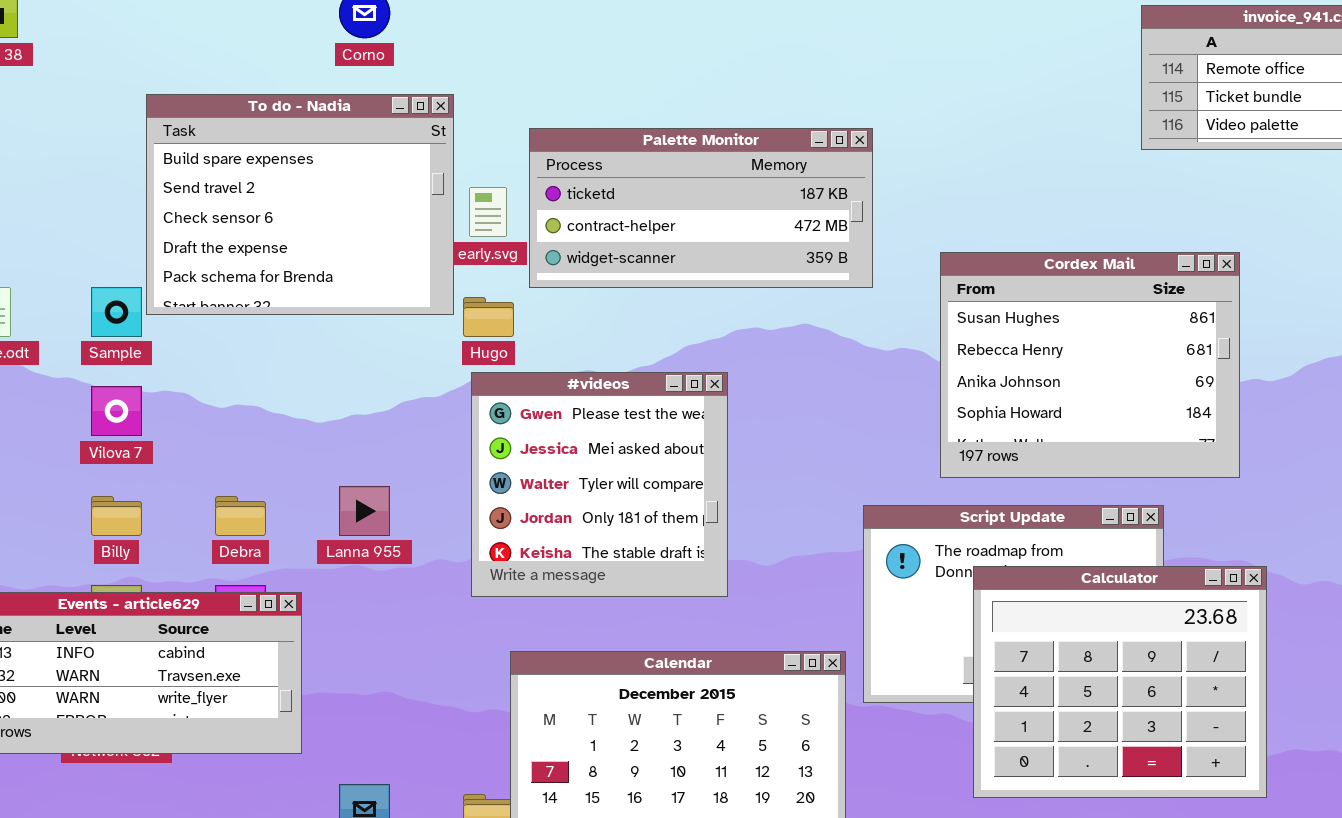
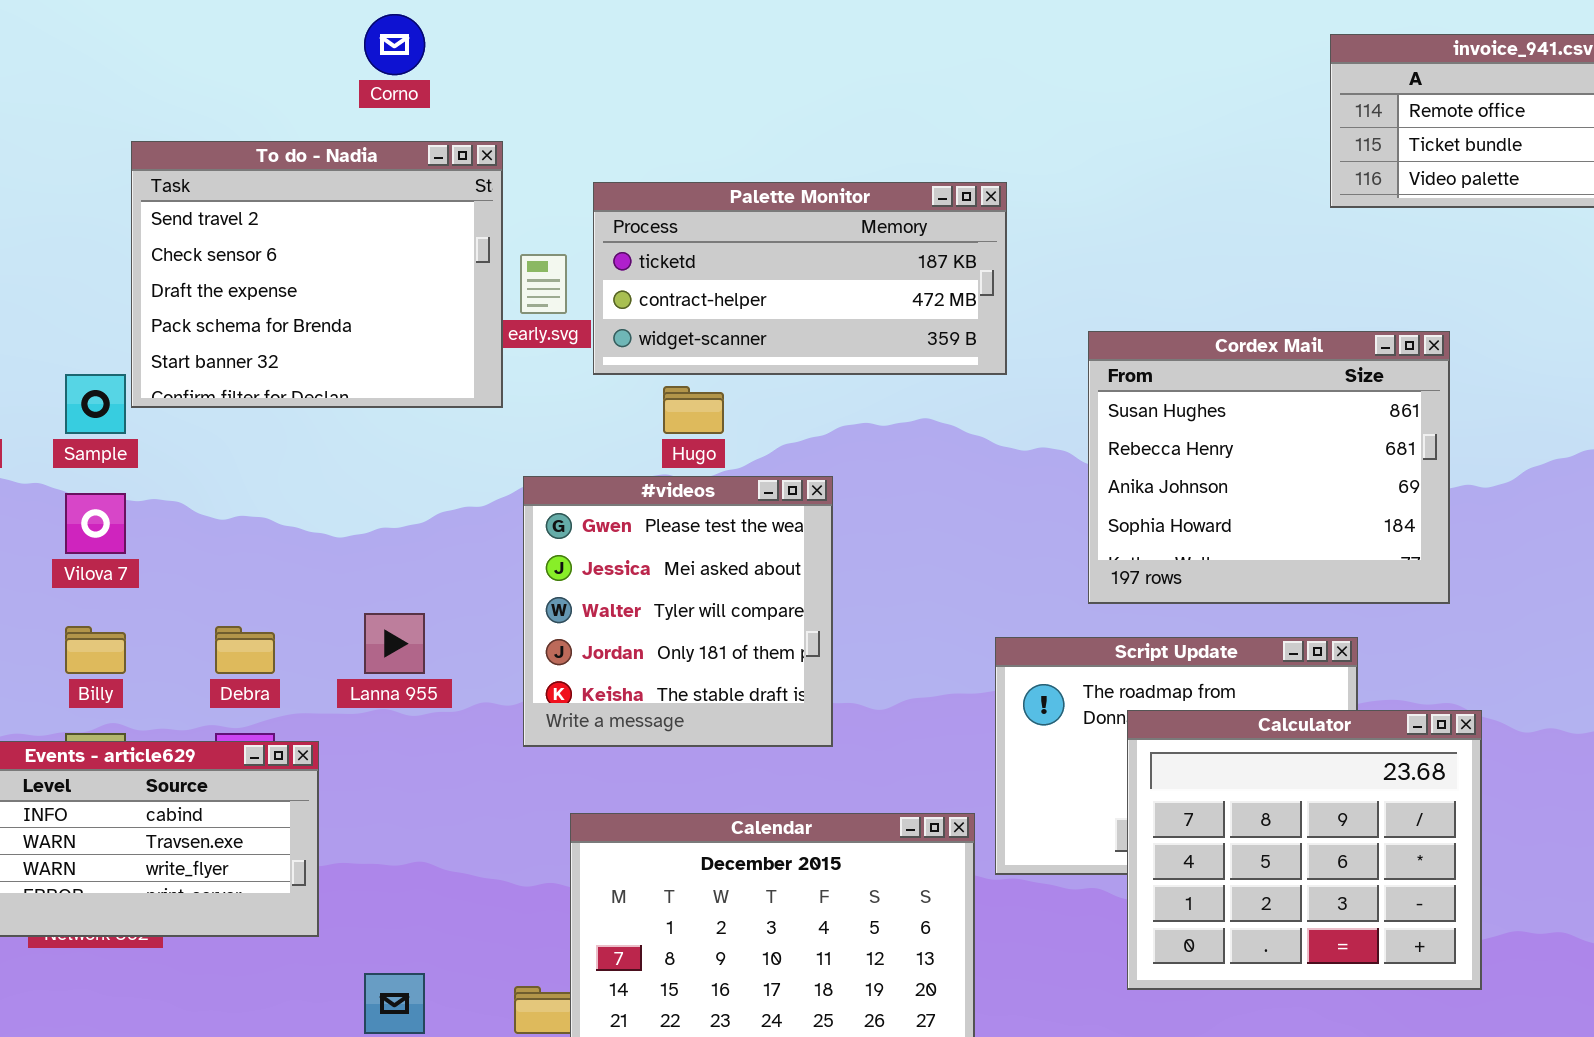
To do - Nadia: [146,94,454,315] -> [131,141,503,408], scrolled down 1 row
Hugo: [463,297,514,337] -> [663,386,724,434], moved

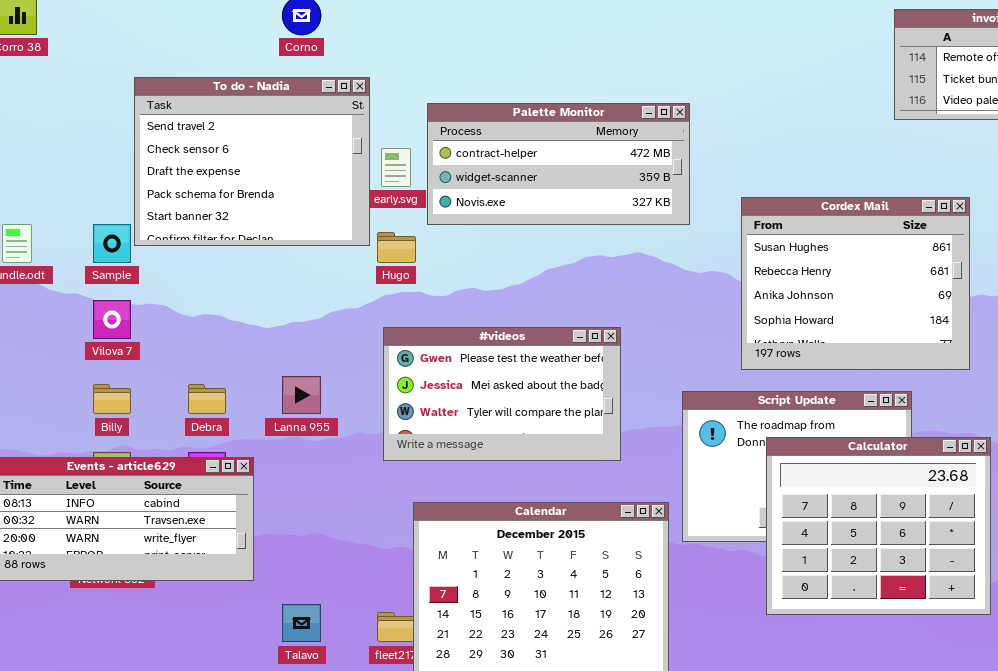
Palette Monitor: [593,182,1007,375] -> [427,103,690,225], scrolled down 1 row
Hugo: [663,386,724,434] -> [377,232,416,263], moved
#videos: [523,476,833,747] -> [383,327,621,461], resized

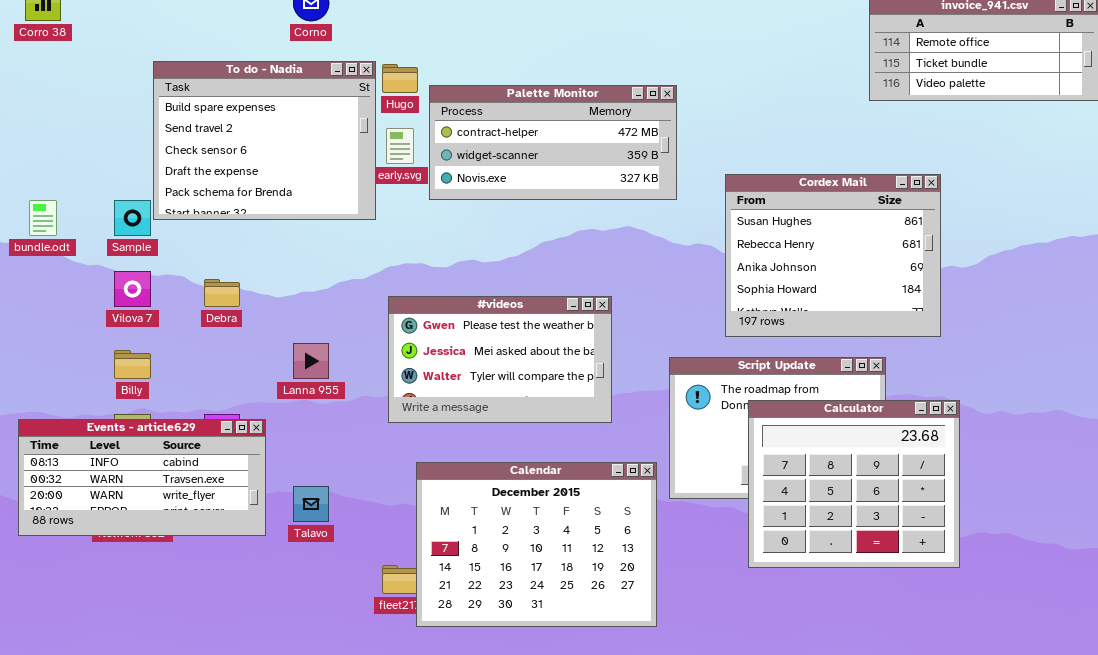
To do - Nadia: [134,77,370,246] -> [153,61,376,220], scrolled up 1 row
Hugo: [377,232,416,263] -> [382,64,418,93], moved
Debra: [188,384,226,414] -> [204,279,240,307], moved
Talavo: [282,604,321,642] -> [293,486,329,522], moved

